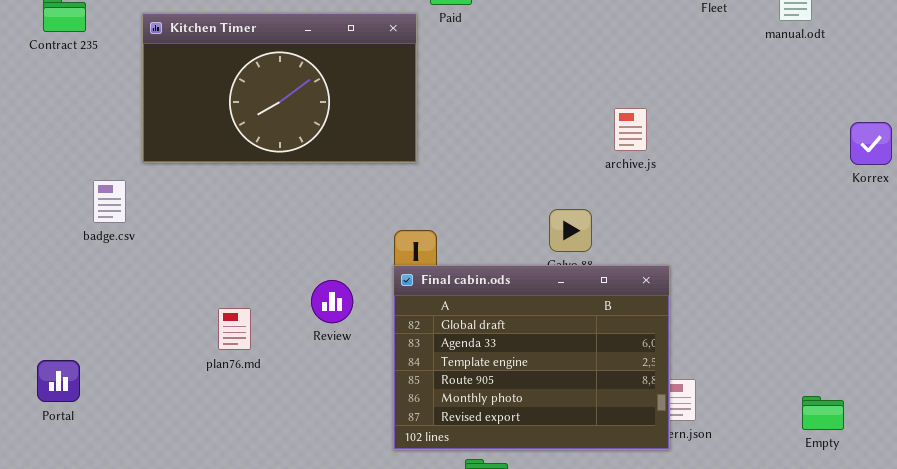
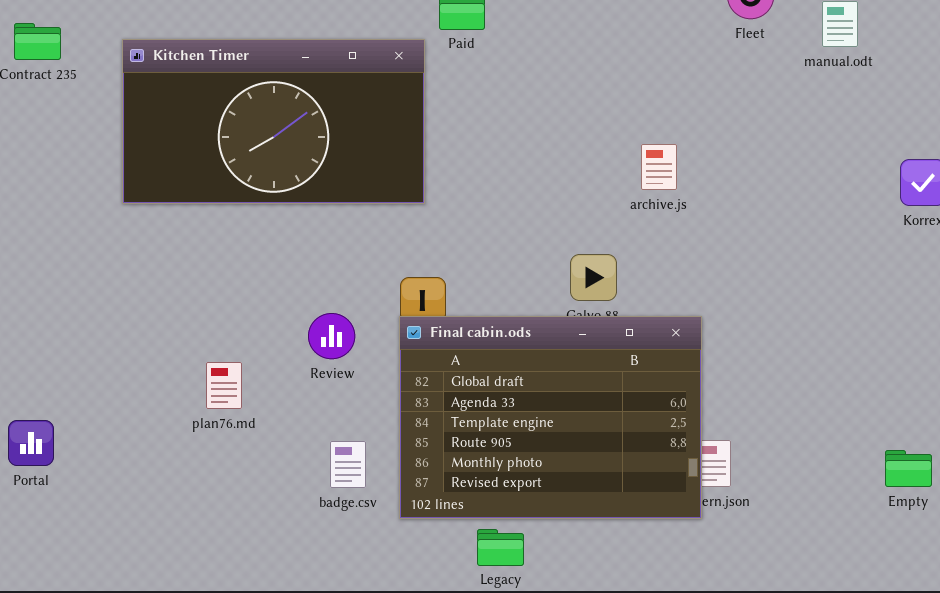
badge.csv: [93,180,126,223] -> [330,441,366,488], moved
Review: [311,280,353,323] -> [308,313,355,359], moved
Empty: [802,396,844,430] -> [885,450,932,487], moved

